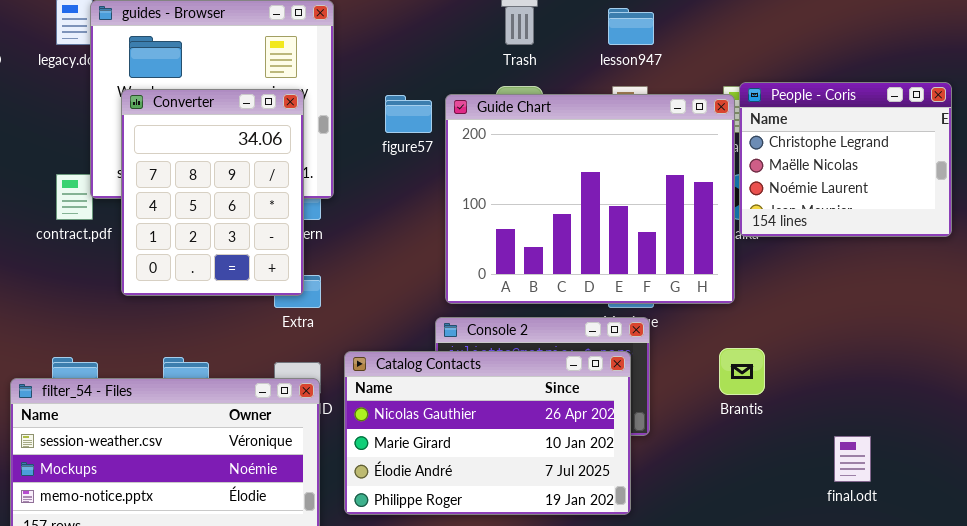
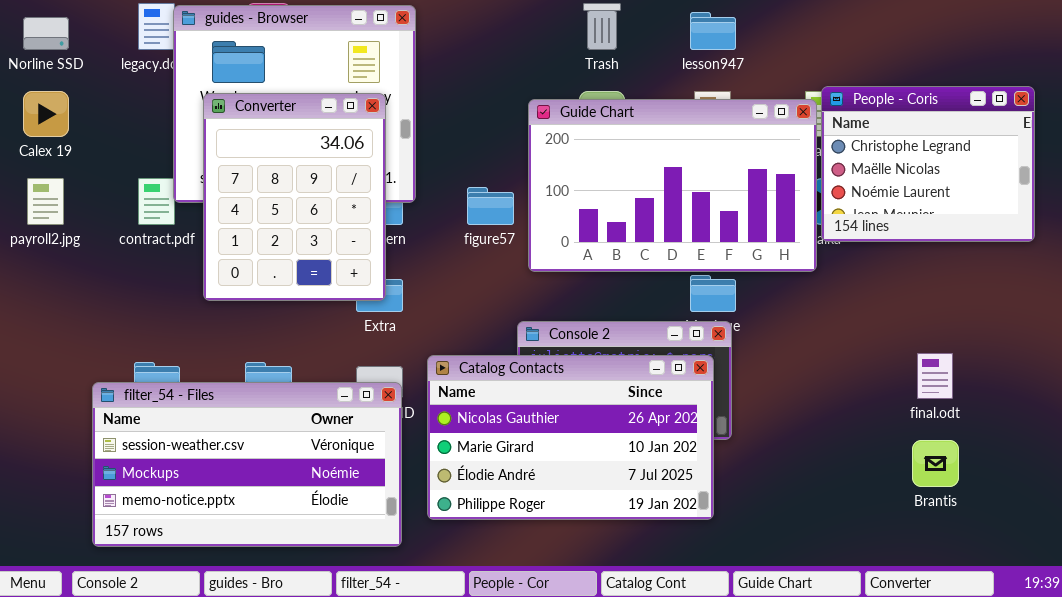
Guide Chart: [445,94,735,304] -> [528,99,817,272], resized
figure57: [385,95,432,133] -> [467,187,514,225], moved
Brantis: [719,348,765,395] -> [912,440,959,487], moved
final.odt: [834,436,871,482] -> [917,353,953,399], moved

